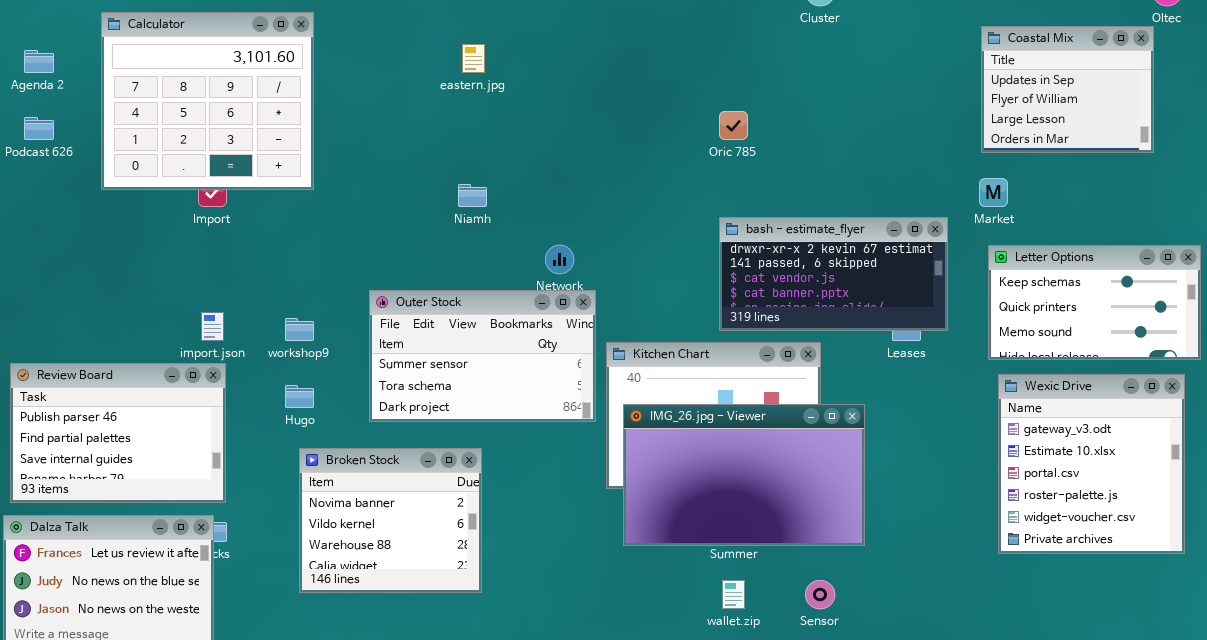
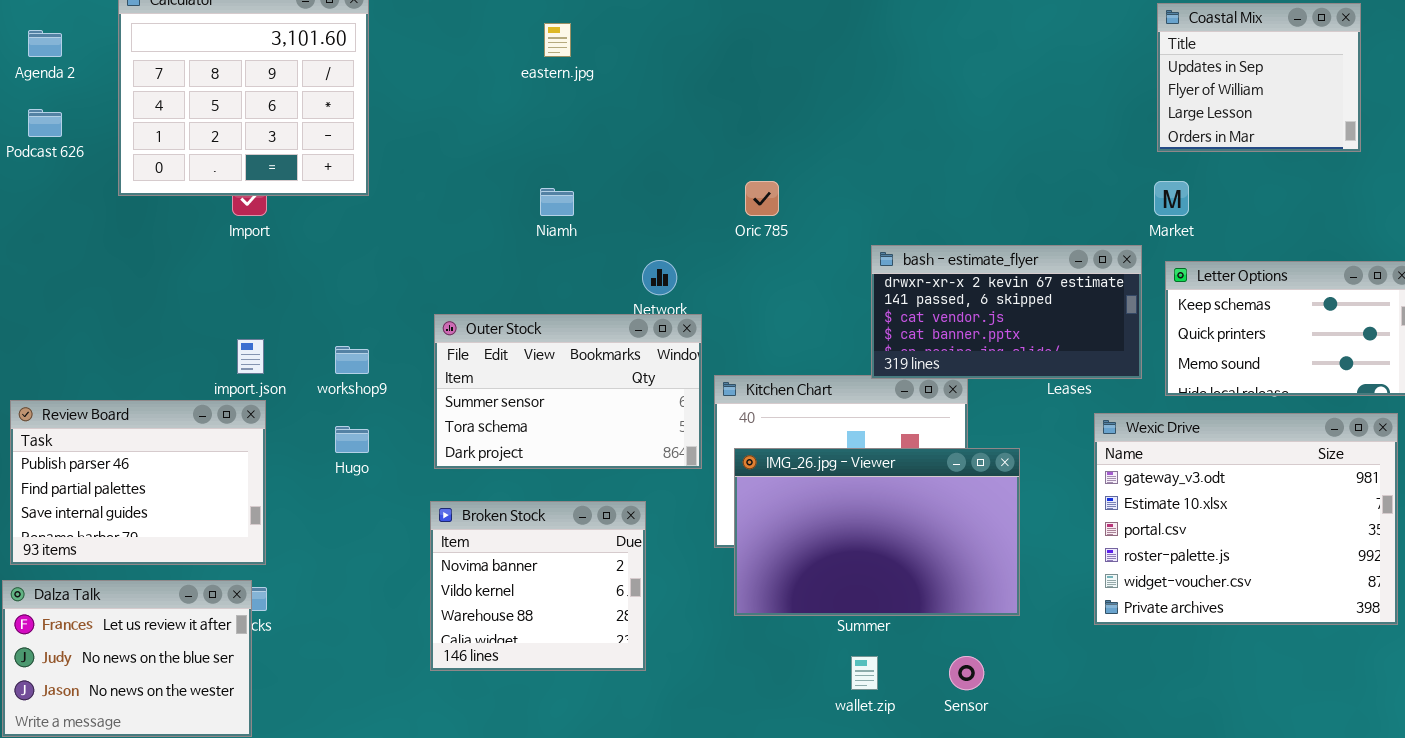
Oric 785: [719,111,748,140] -> [745,181,779,216], moved
bash - estimate_flyer: [719,217,948,331] -> [871,245,1142,379], moved
Wexic Drive: [998,374,1185,554] -> [1094,413,1398,625], resized
Broken Stock: [299,448,482,593] -> [430,501,646,671], moved

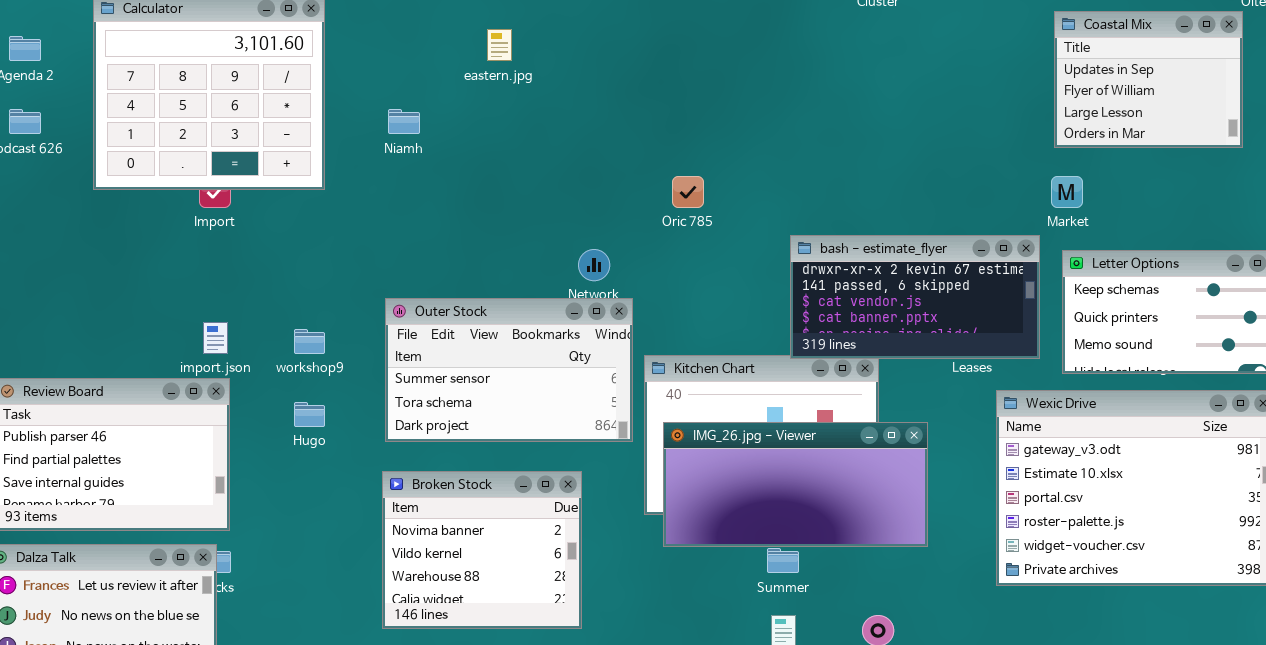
Niamh: [540,188,574,216] -> [388,109,420,134], moved
IMG_26.jpg - Viewer: [734,448,1020,616] -> [663,422,928,547], resized

